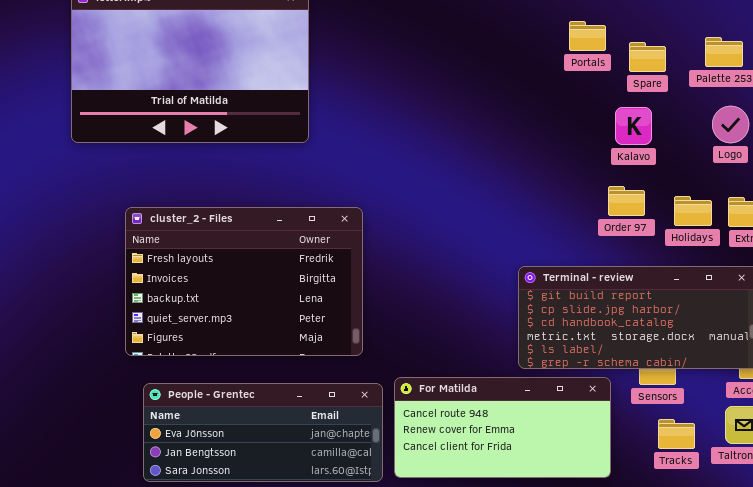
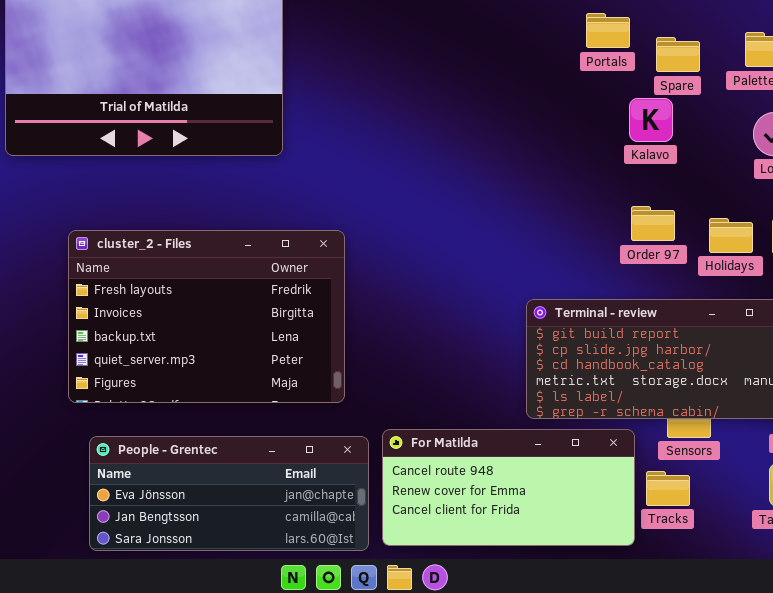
Kalavo: [615,107,652,145] -> [629,98,673,142], moved
Tracks: [658,419,695,449] -> [646,471,690,506], moved

